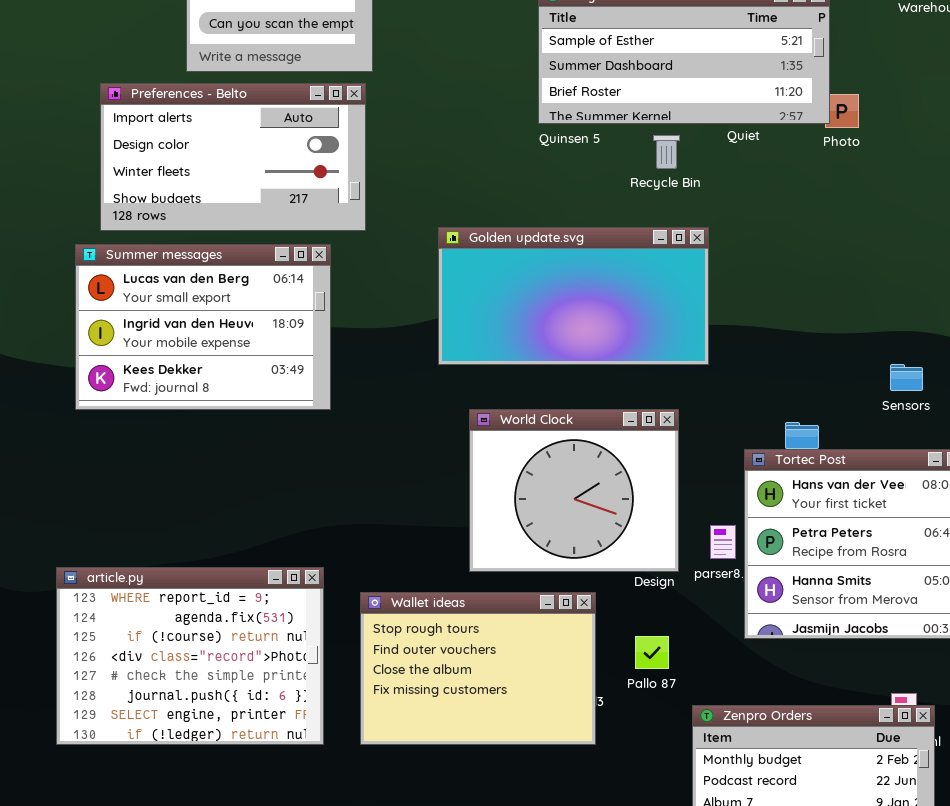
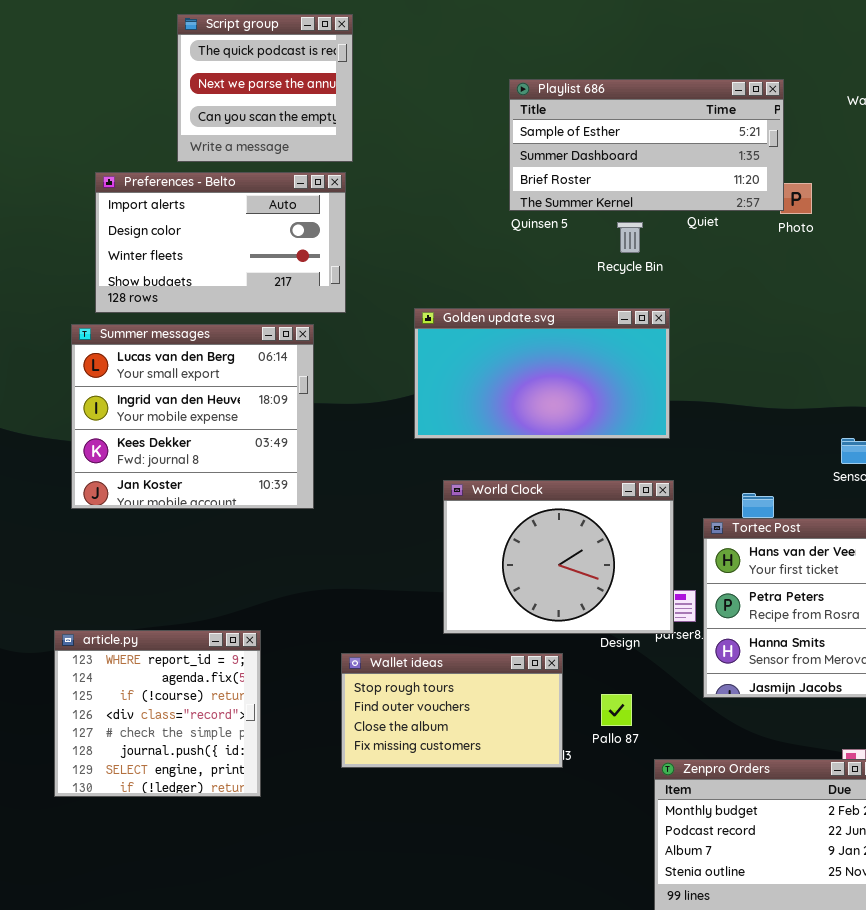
Summer messages: [75,244,331,410] -> [71,324,314,509], resized
World Clock: [469,409,679,572] -> [443,480,674,634], resized
article.py: [56,567,324,745] -> [54,630,261,797], resized
Wallet ideas: [360,592,596,745] -> [341,653,563,768], resized

